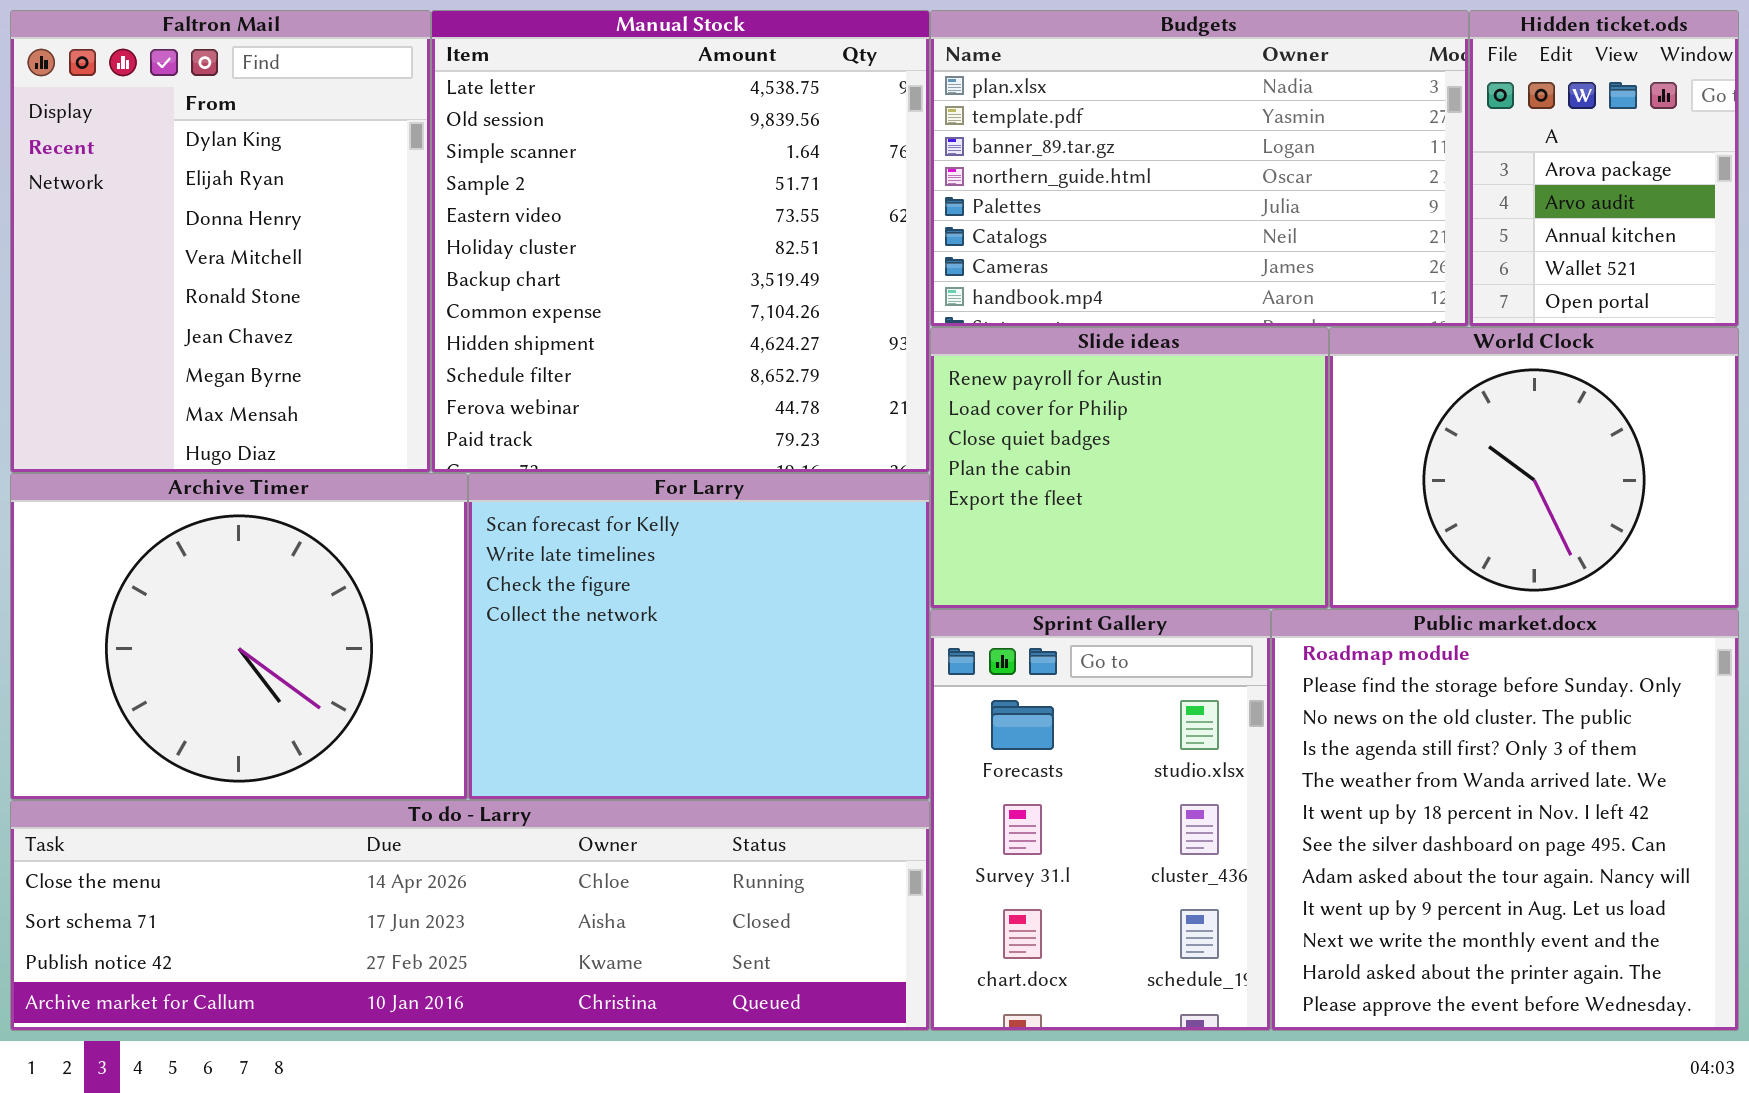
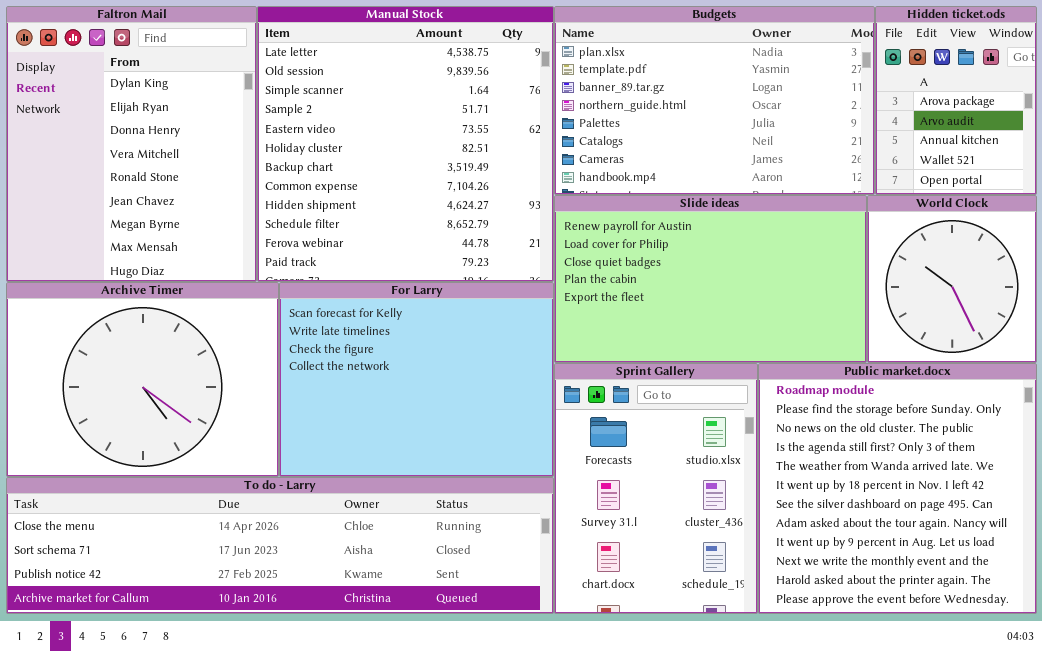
Slide ideas: [930,327,1329,609] -> [554,195,867,363], resized
World Clock: [1329,327,1739,609] -> [867,195,1037,363], resized

